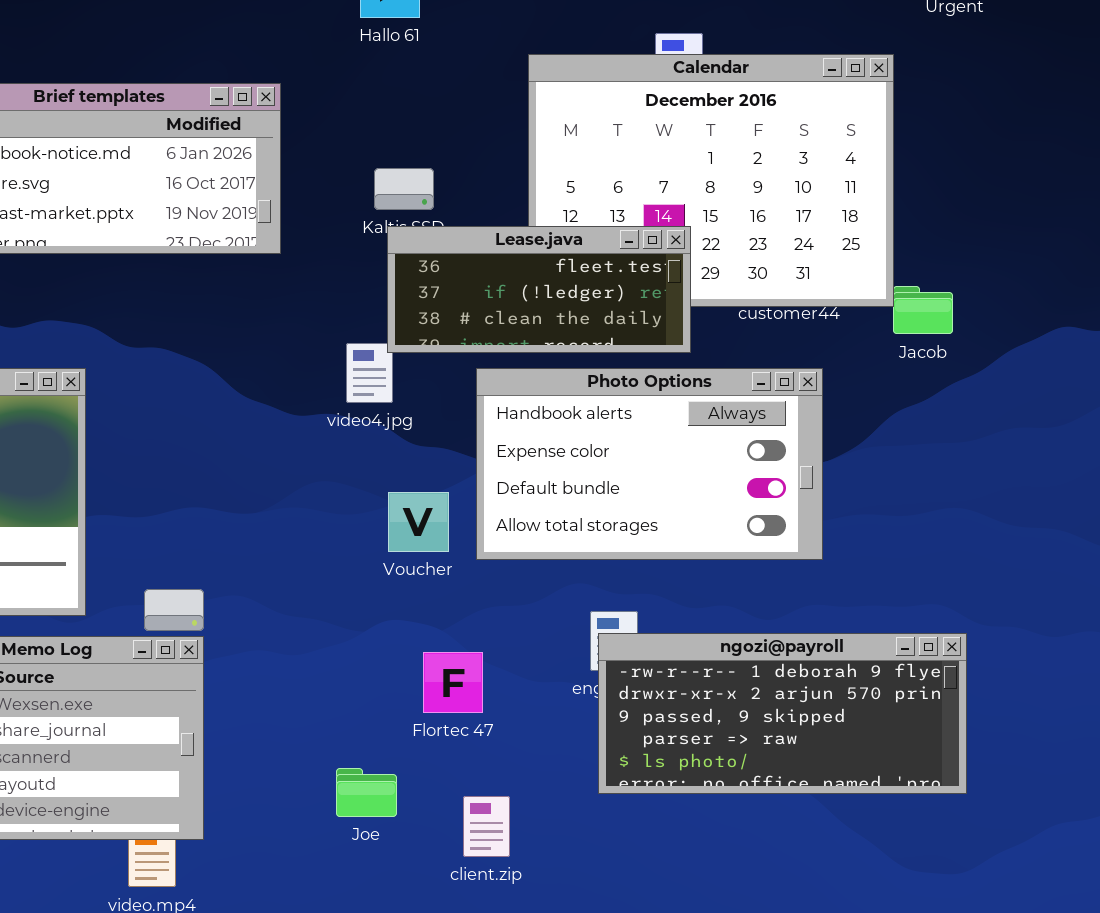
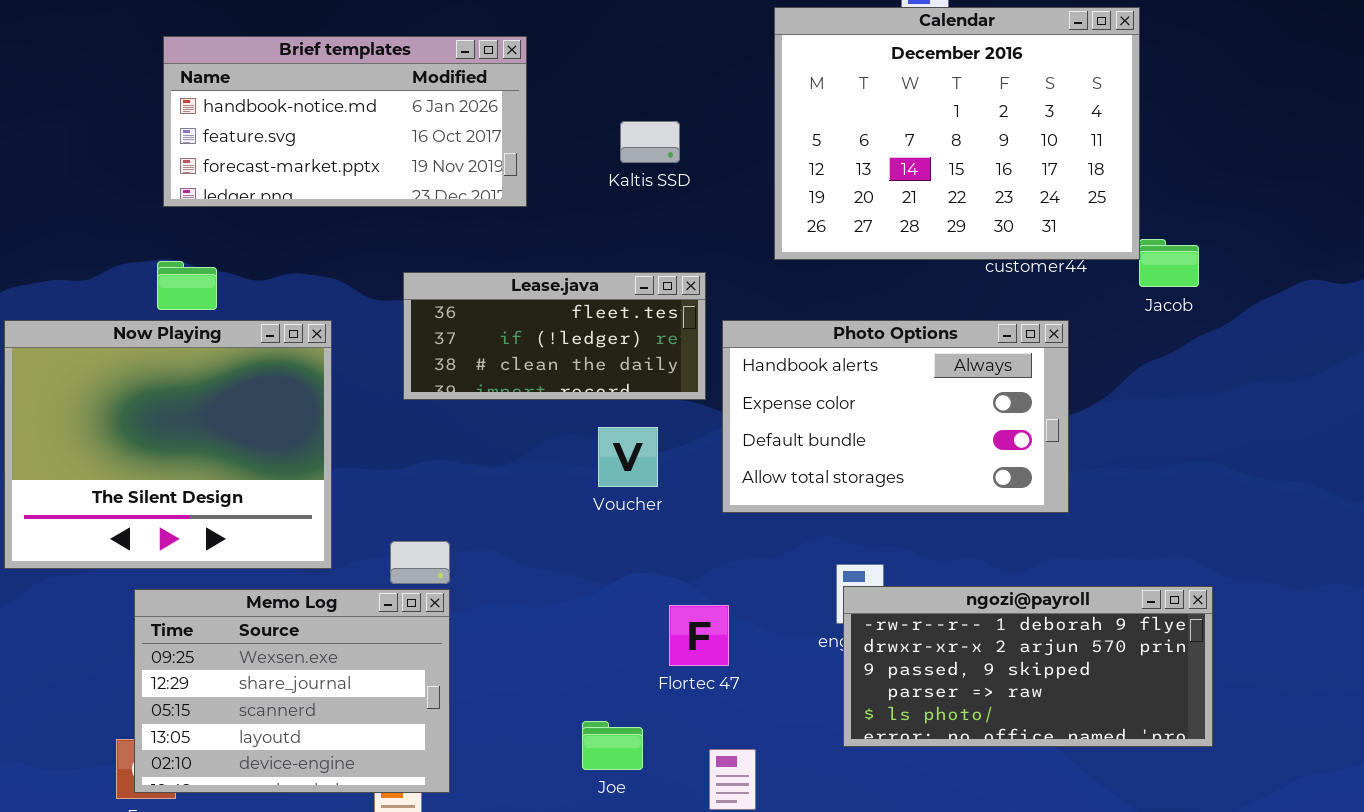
Lease.java: [387,226,691,353] -> [403,272,706,400], moved
Voucher: [388,492,449,552] -> [598,427,658,487], moved

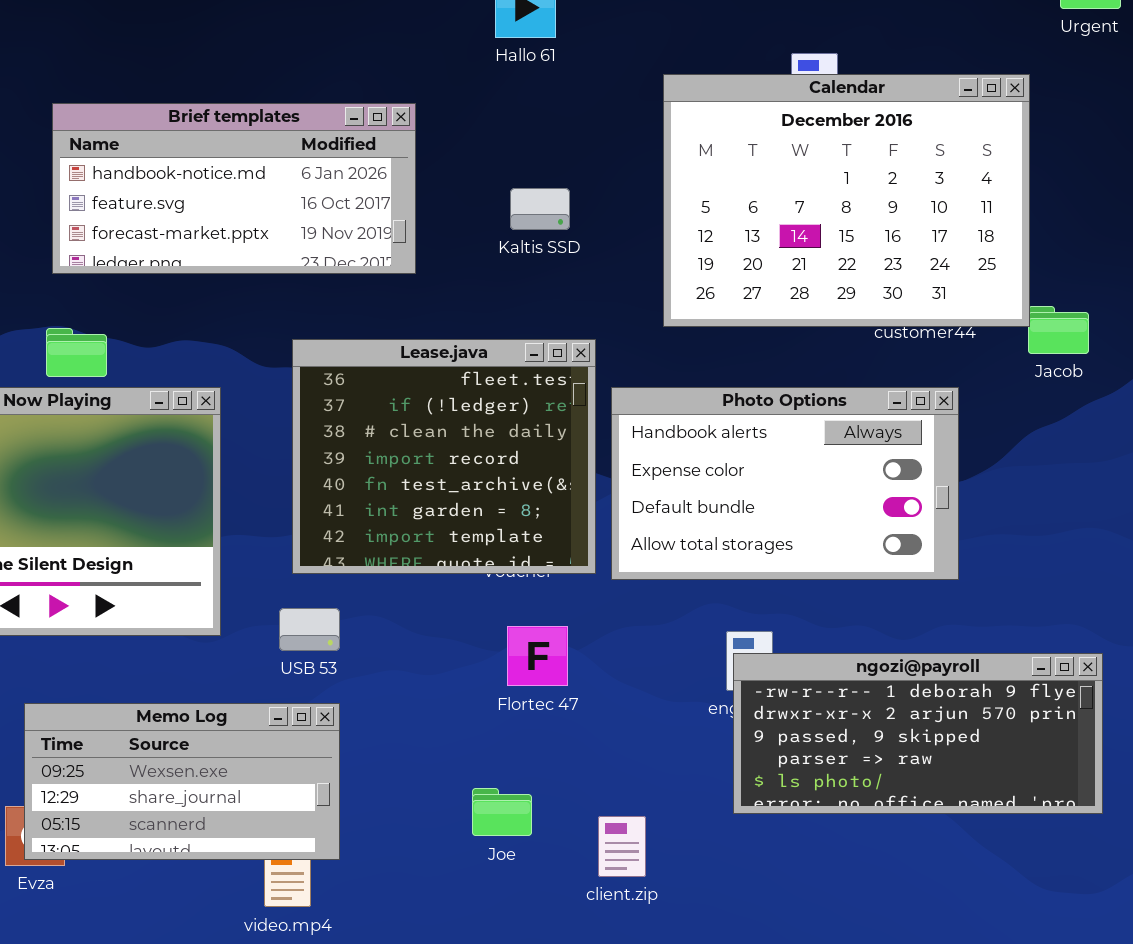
Lease.java: [403,272,706,400] -> [292,339,596,574], resized
Memo Log: [134,589,450,793] -> [24,703,340,860], resized
Flortec 47: [669,605,729,666] -> [507,626,568,686], moved

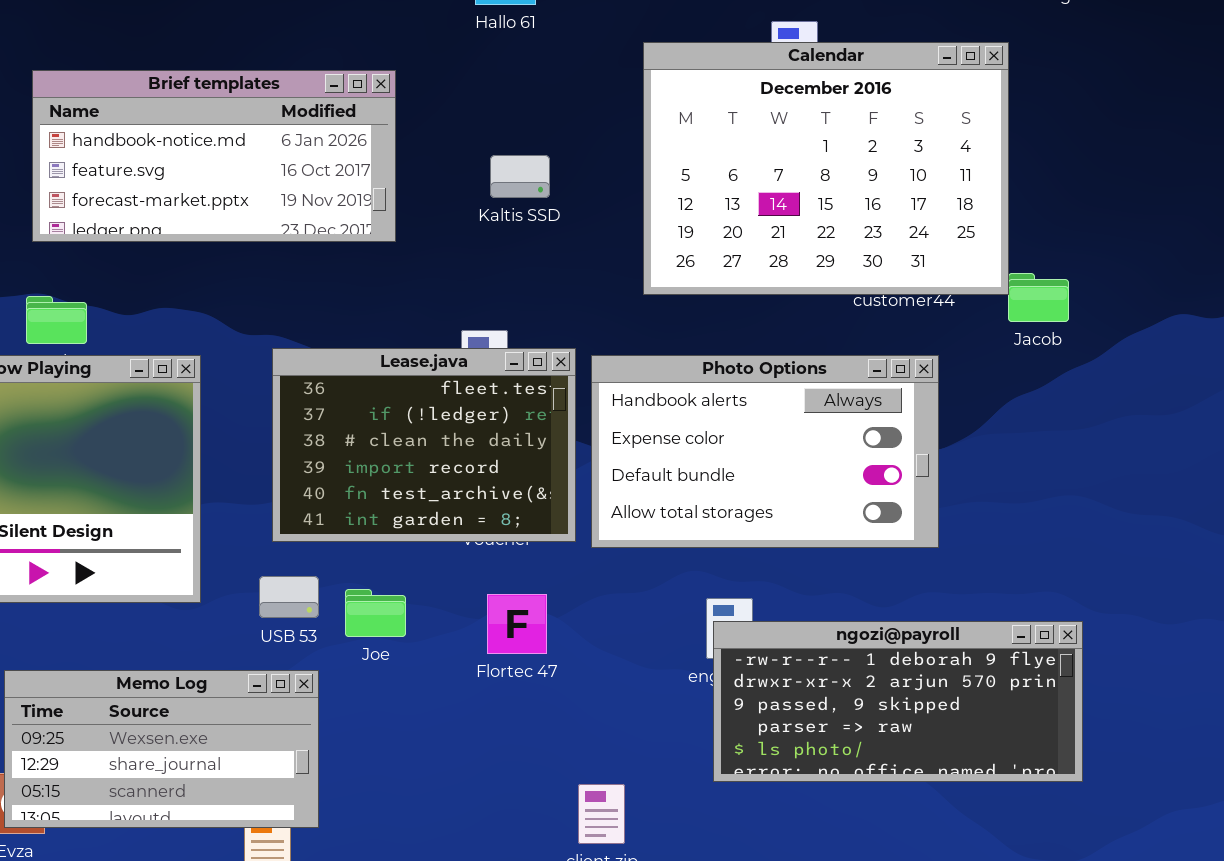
Lease.java: [292,339,596,574] -> [272,348,576,542], resized
Joe: [472,788,532,836] -> [345,589,406,637], moved

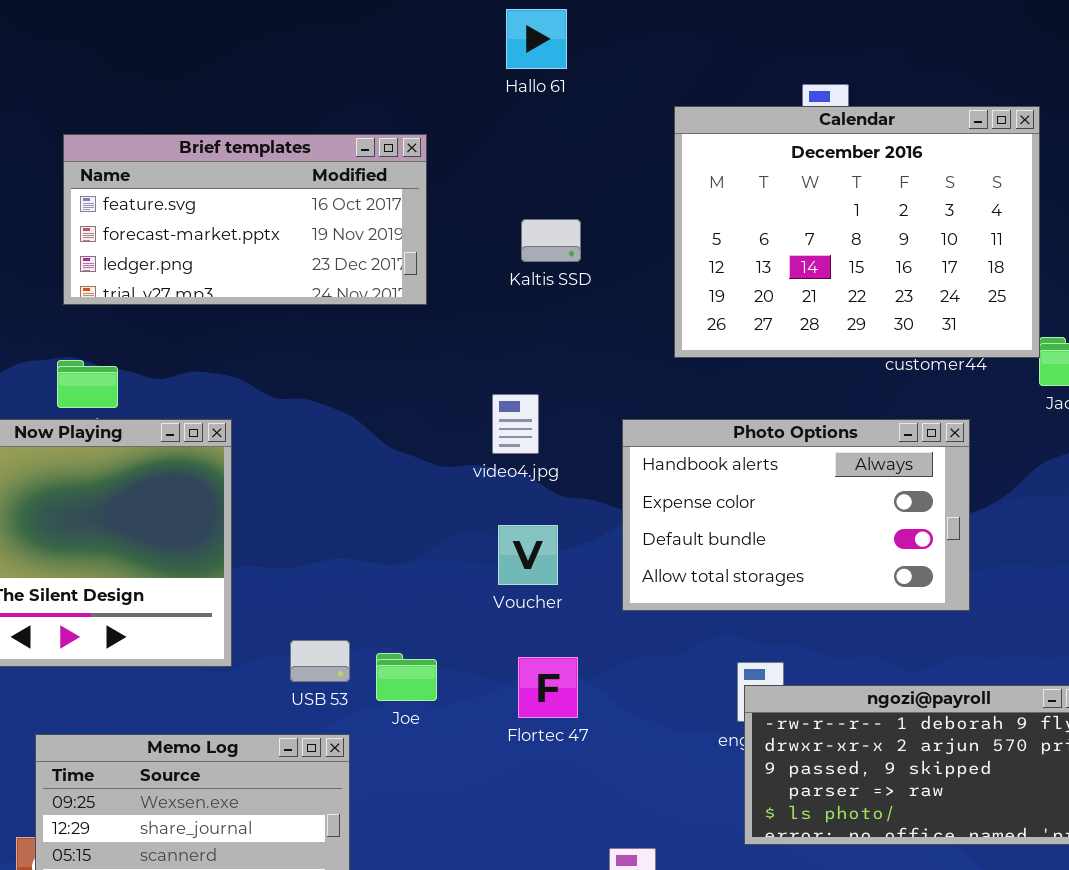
Brief templates: [32,70,396,242] -> [63,134,427,305], scrolled down 1 row
Lease.java: [272,348,576,542] -> none, closed

